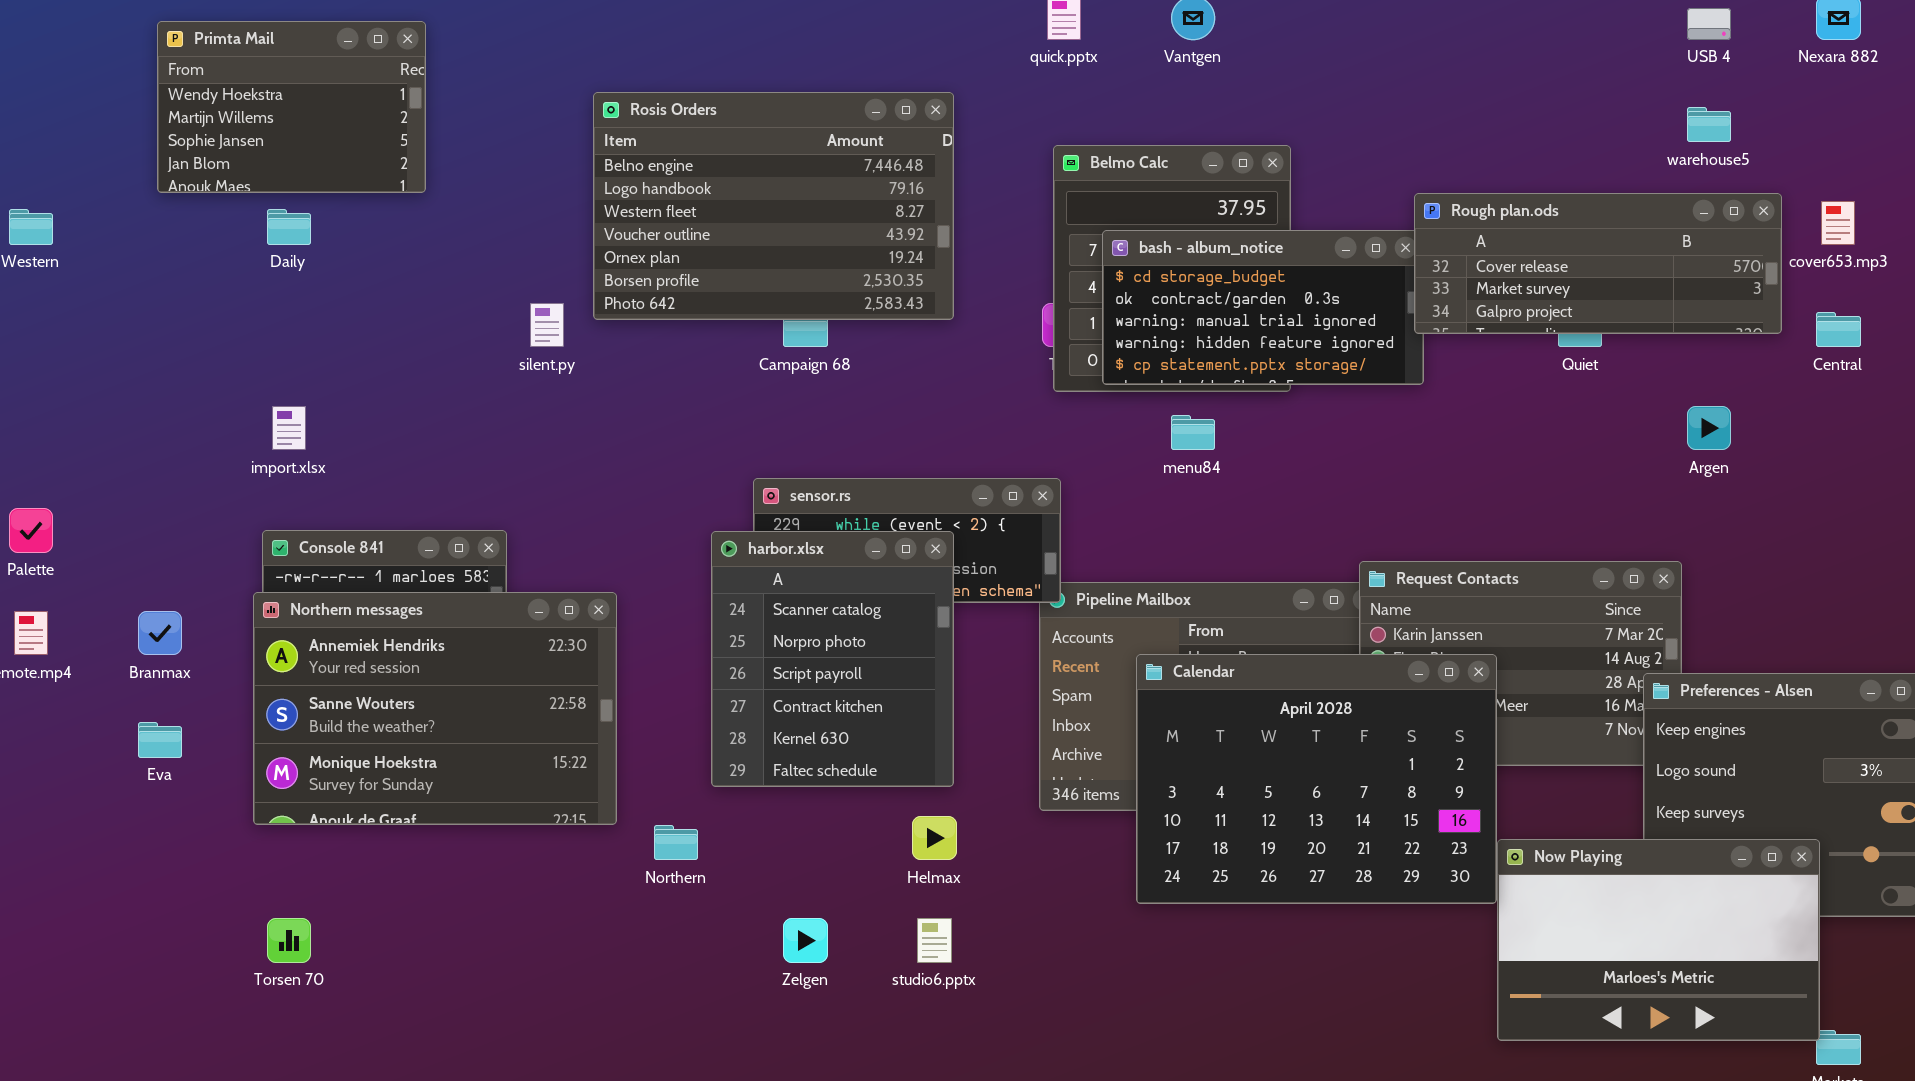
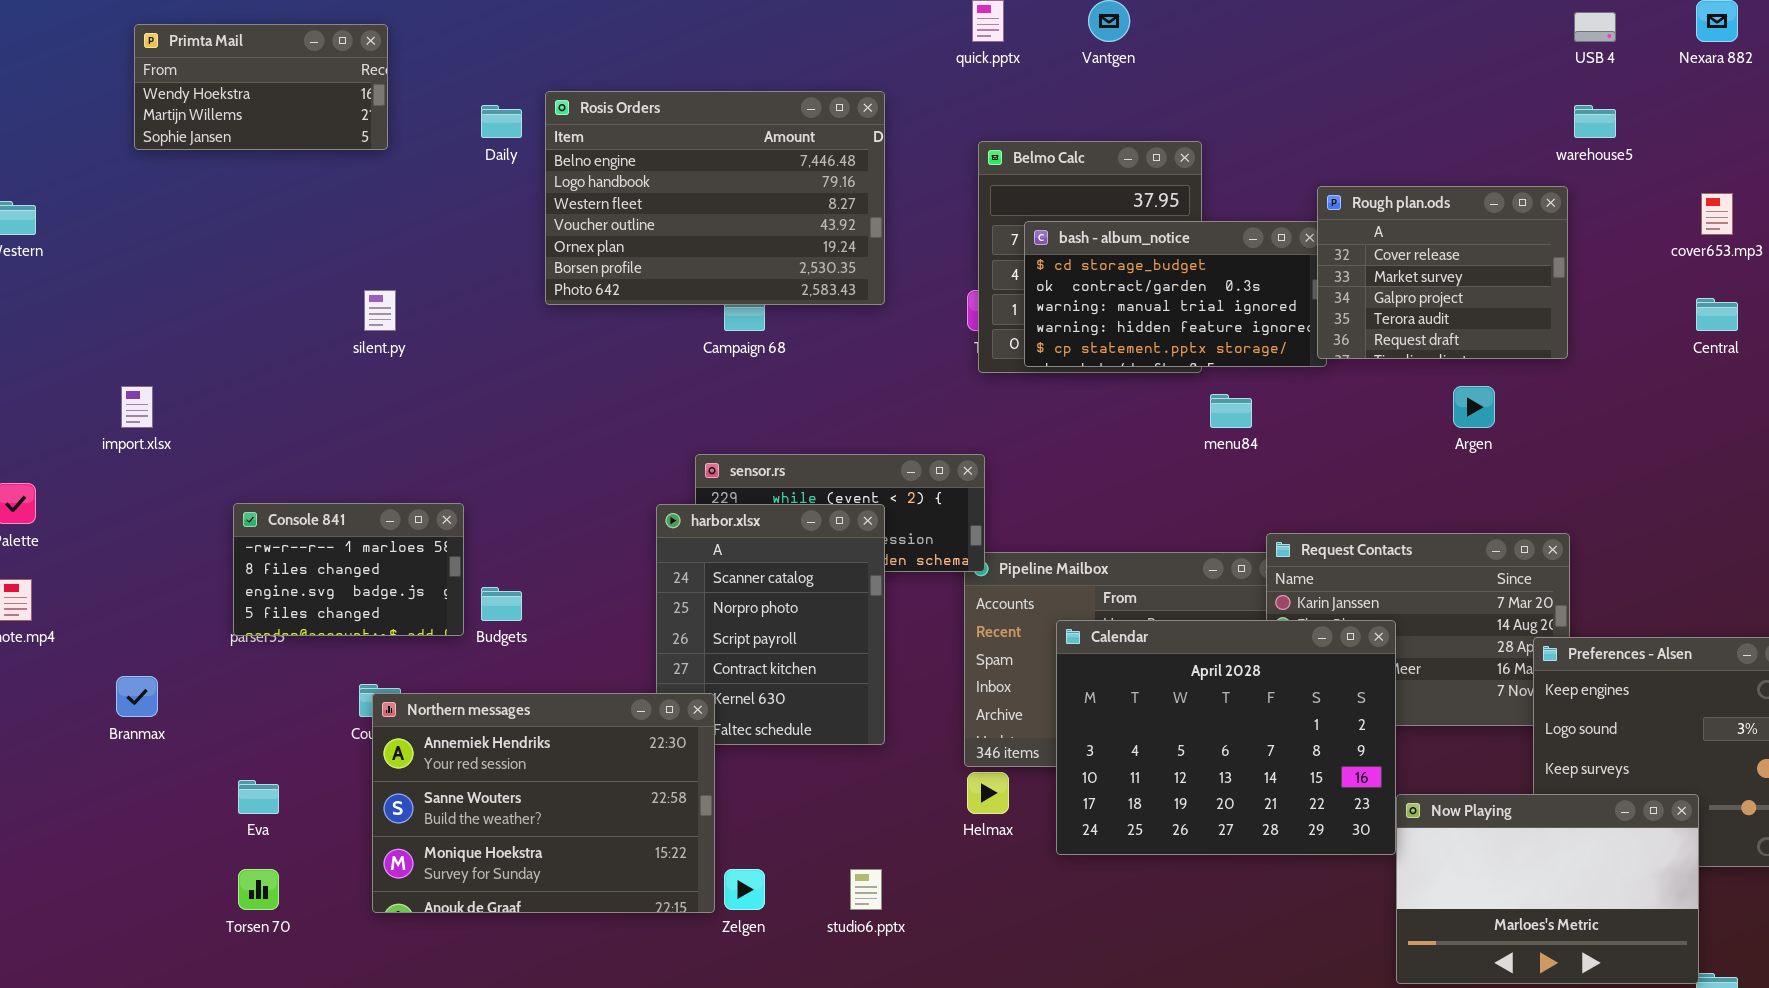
Primta Mail: [157,21,426,193] -> [134,24,388,150], resized
Rough plan.ods: [1414,193,1782,334] -> [1317,186,1568,359], resized
Daily: [267,209,311,245] -> [481,105,522,138], moved
silent.py: [530,303,564,347] -> [364,290,396,331], moved
import.xlsx: [272,406,306,450] -> [121,386,153,428], moved
Argen: [1687,406,1731,450] -> [1453,386,1495,428], moved
menu84: [1171,415,1215,450] -> [1210,394,1252,428], moved
Northern messages: [253,592,617,825] -> [372,693,715,913], moved
Branmax: [138,611,182,655] -> [116,676,158,717], moved
Eva: [138,722,182,758] -> [238,780,279,814], moved
Helmax: [912,816,957,860] -> [967,772,1009,814], moved

